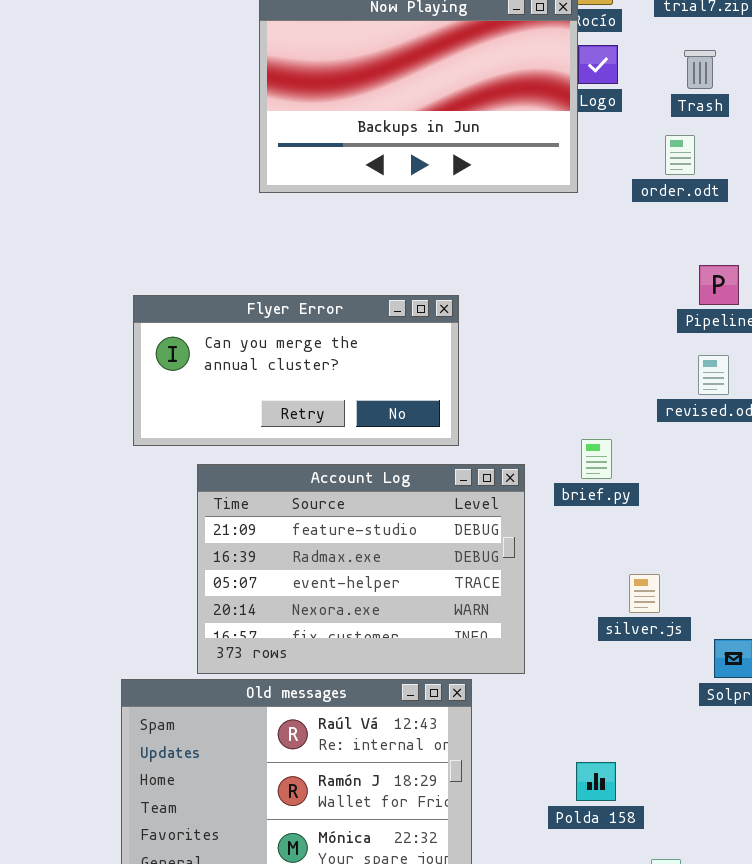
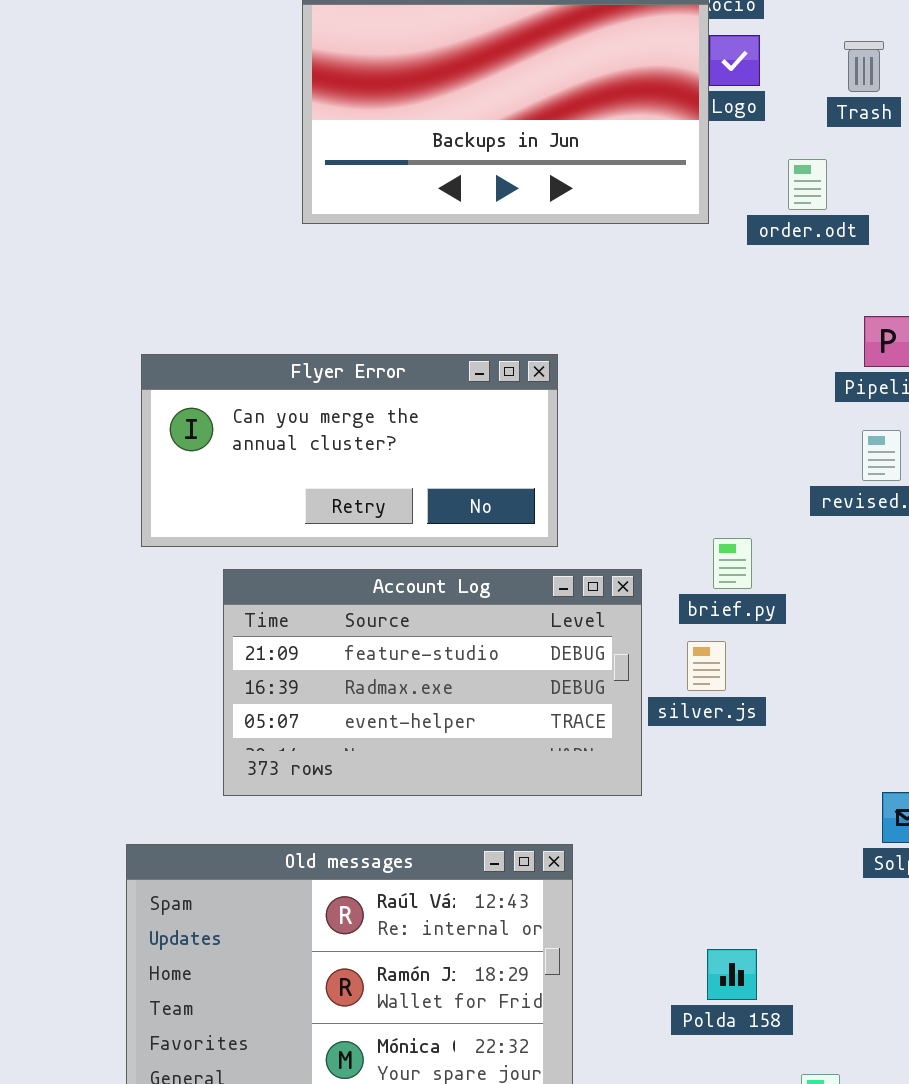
order.odt: [665,135,695,175] -> [788,159,827,210], moved
Account Log: [197,464,525,674] -> [223,569,642,796], resized
silver.js: [629,574,660,613] -> [687,641,726,691], moved

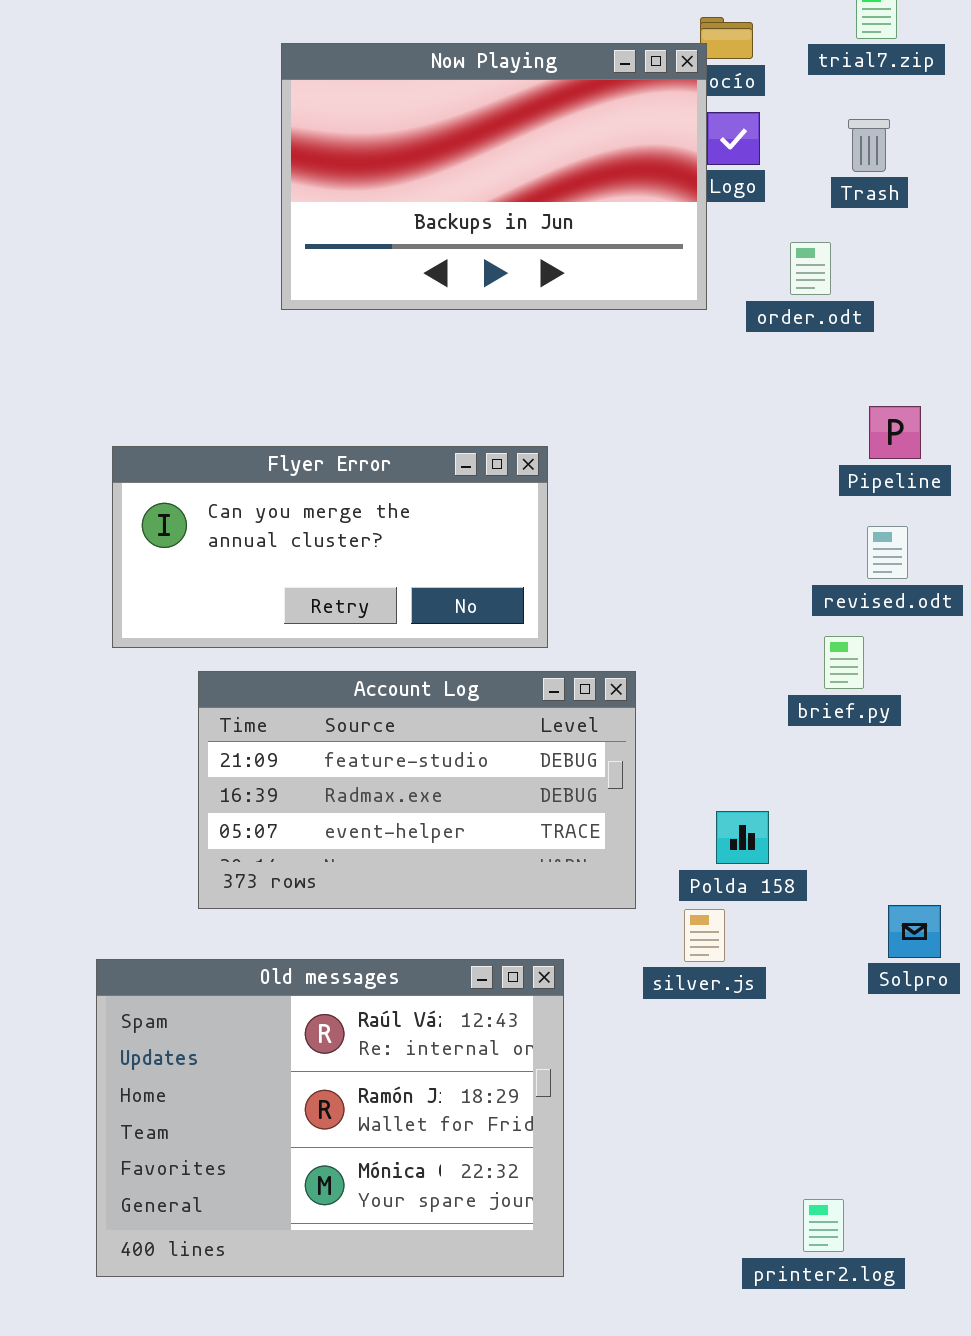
brief.py: [713,538,752,589] -> [824,636,864,689], moved
silver.js: [687,641,726,691] -> [684,909,725,962], moved
Polda 158: [707,949,757,1000] -> [716,811,769,864], moved

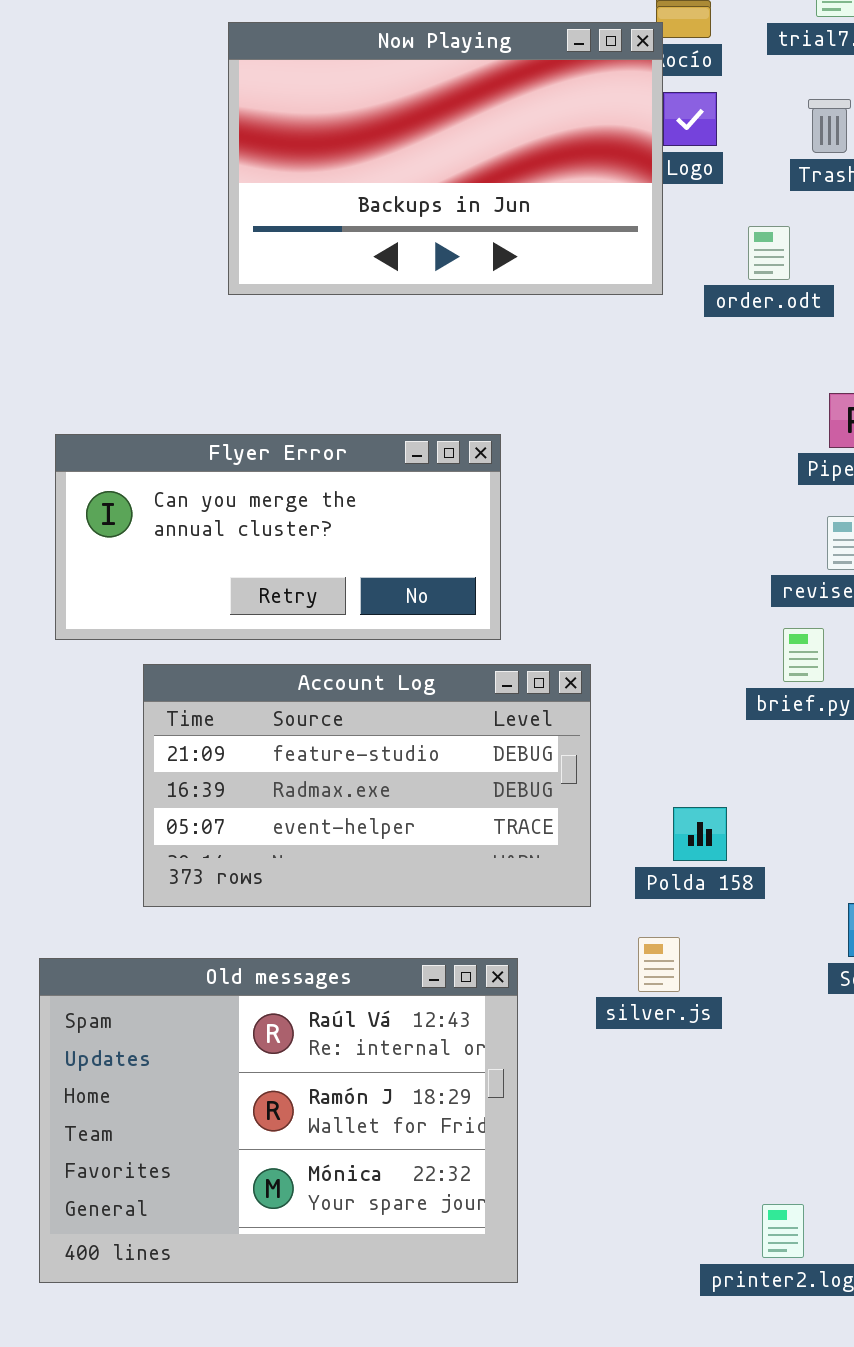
silver.js: [684,909,725,962] -> [638,937,680,992], moved

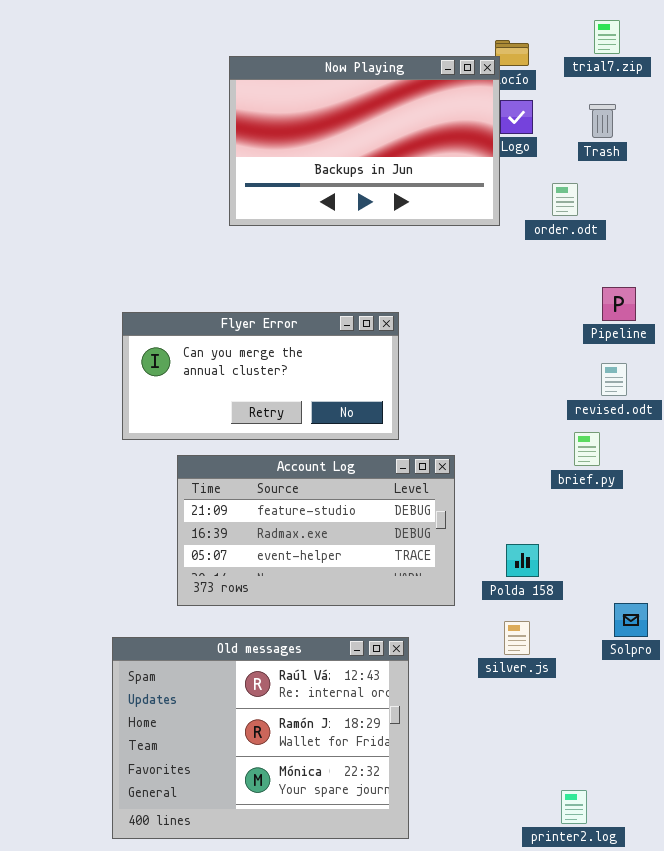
silver.js: [638,937,680,992] -> [504,621,530,655], moved

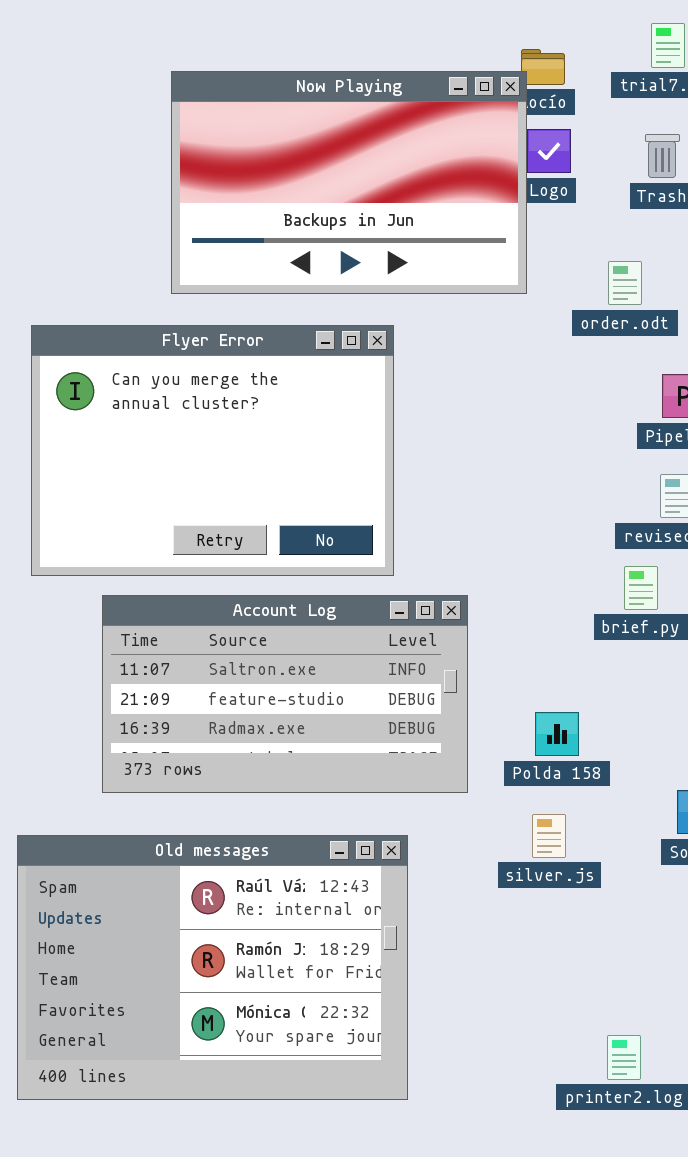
order.odt: [552,183,578,216] -> [608,261,642,305], moved
Flyer Error: [122,312,399,440] -> [31,325,394,576], resized
Account Log: [177,455,455,606] -> [102,595,468,793], scrolled up 1 row

